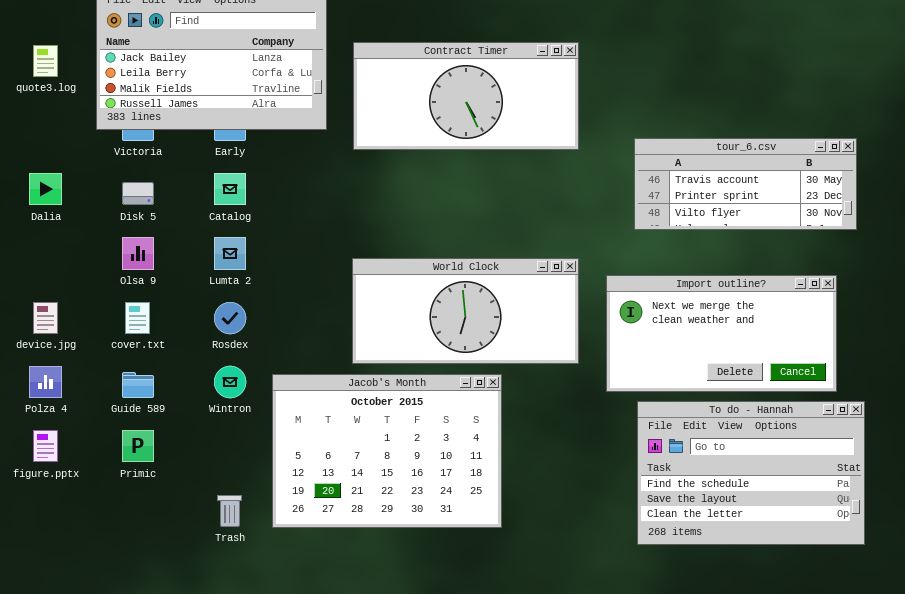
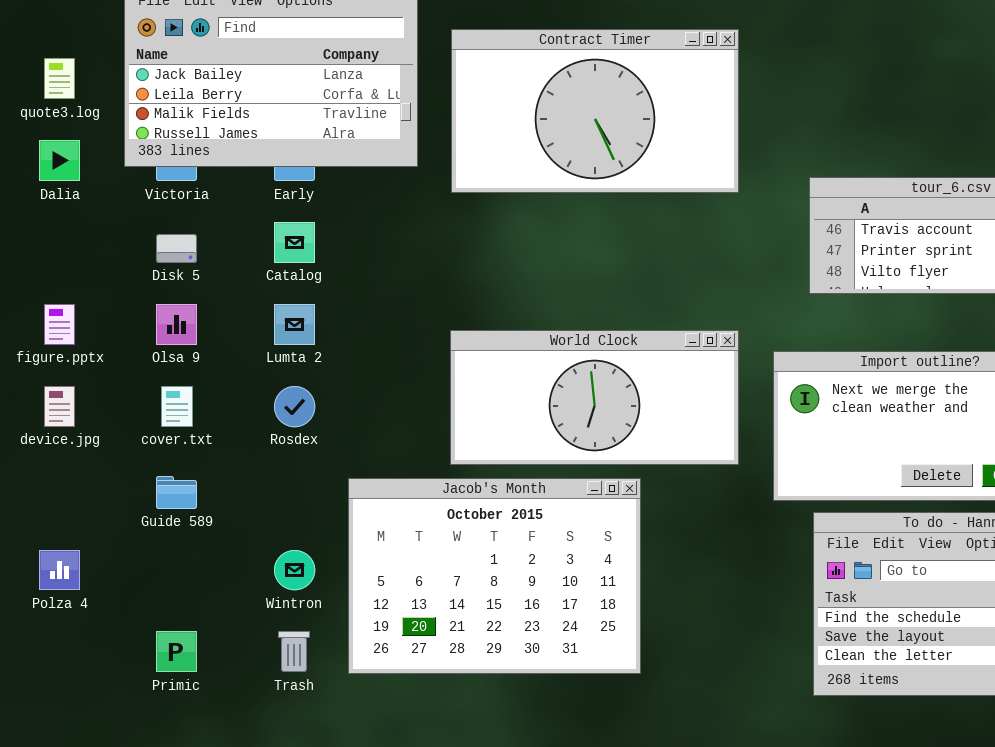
Contract Timer: [353,42,579,150] -> [451,29,739,193], resized
Dalia: [29,173,62,205] -> [39,140,80,181], moved
Polza 4: [29,366,62,398] -> [39,550,80,590], moved
Wintron: [214,366,246,398] -> [274,550,315,590], moved
figure.pptx: [33,430,58,462] -> [44,304,75,345], moved
Primic: [122,430,154,462] -> [156,631,197,672], moved

